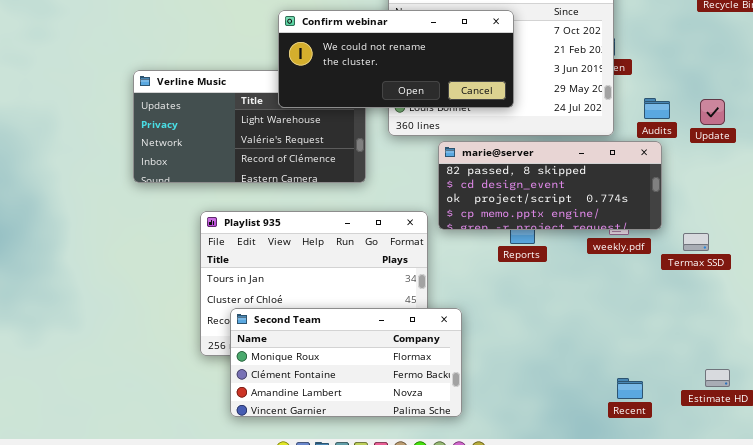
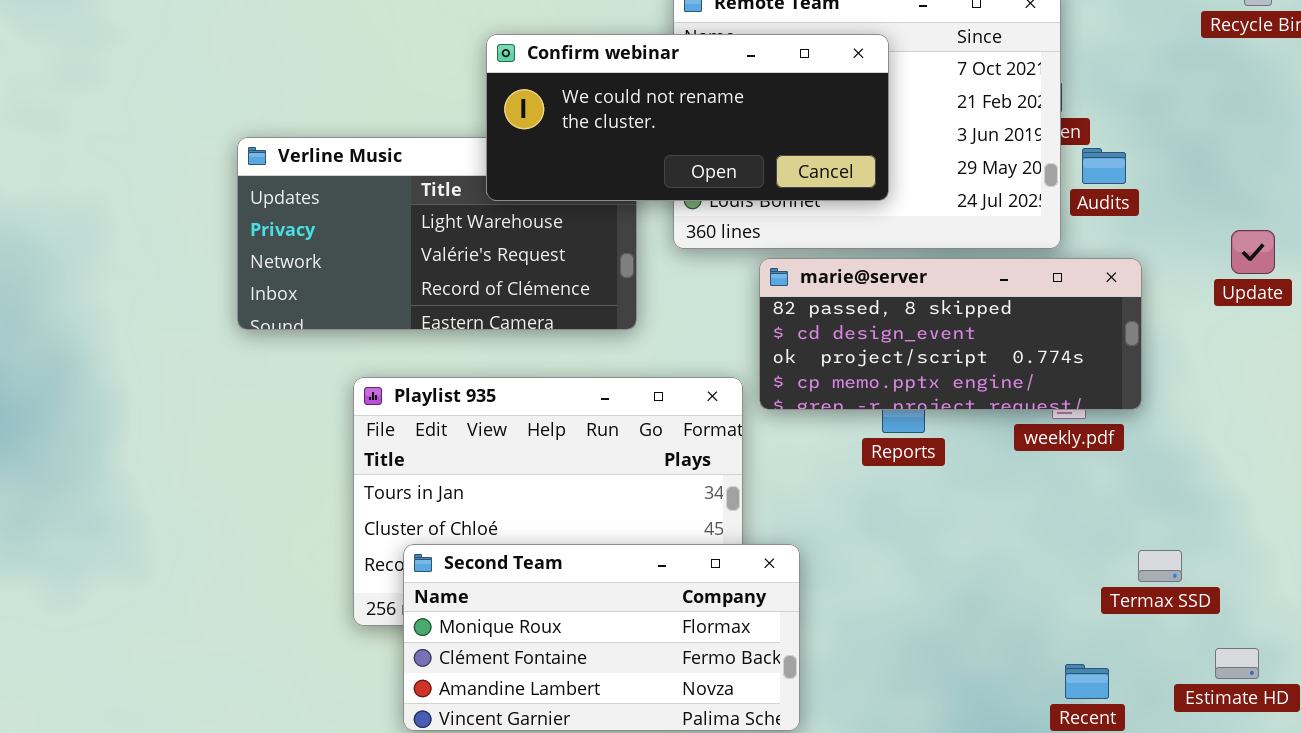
Audits: [644,98,670,119] -> [1082,148,1126,184], moved
Update: [700,99,725,125] -> [1231,230,1275,274], moved
Termax SSD: [683,233,709,251] -> [1138,550,1182,582], moved

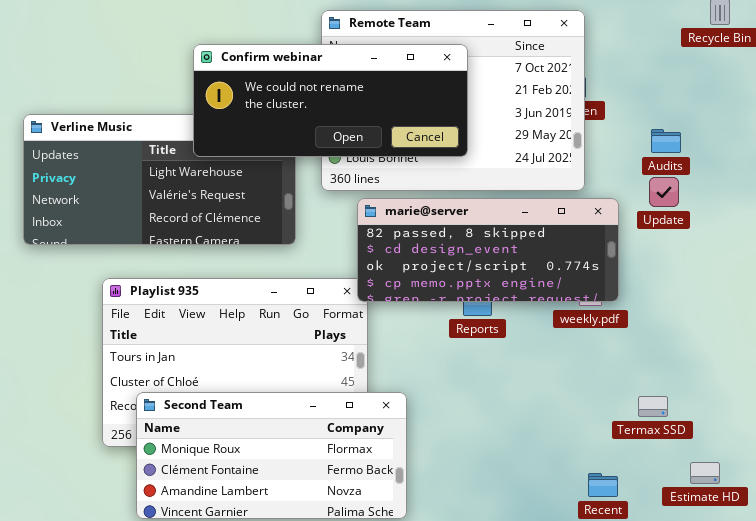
Audits: [1082,148,1126,184] -> [651,129,681,153], moved
Update: [1231,230,1275,274] -> [649,177,679,207], moved
marie@server: [759,258,1142,410] -> [357,198,619,302], moved

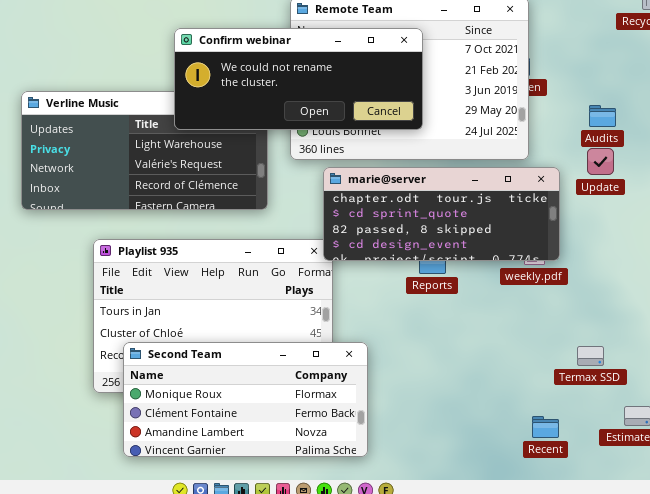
marie@server: [357,198,619,302] -> [323,167,560,261], scrolled up 2 rows

